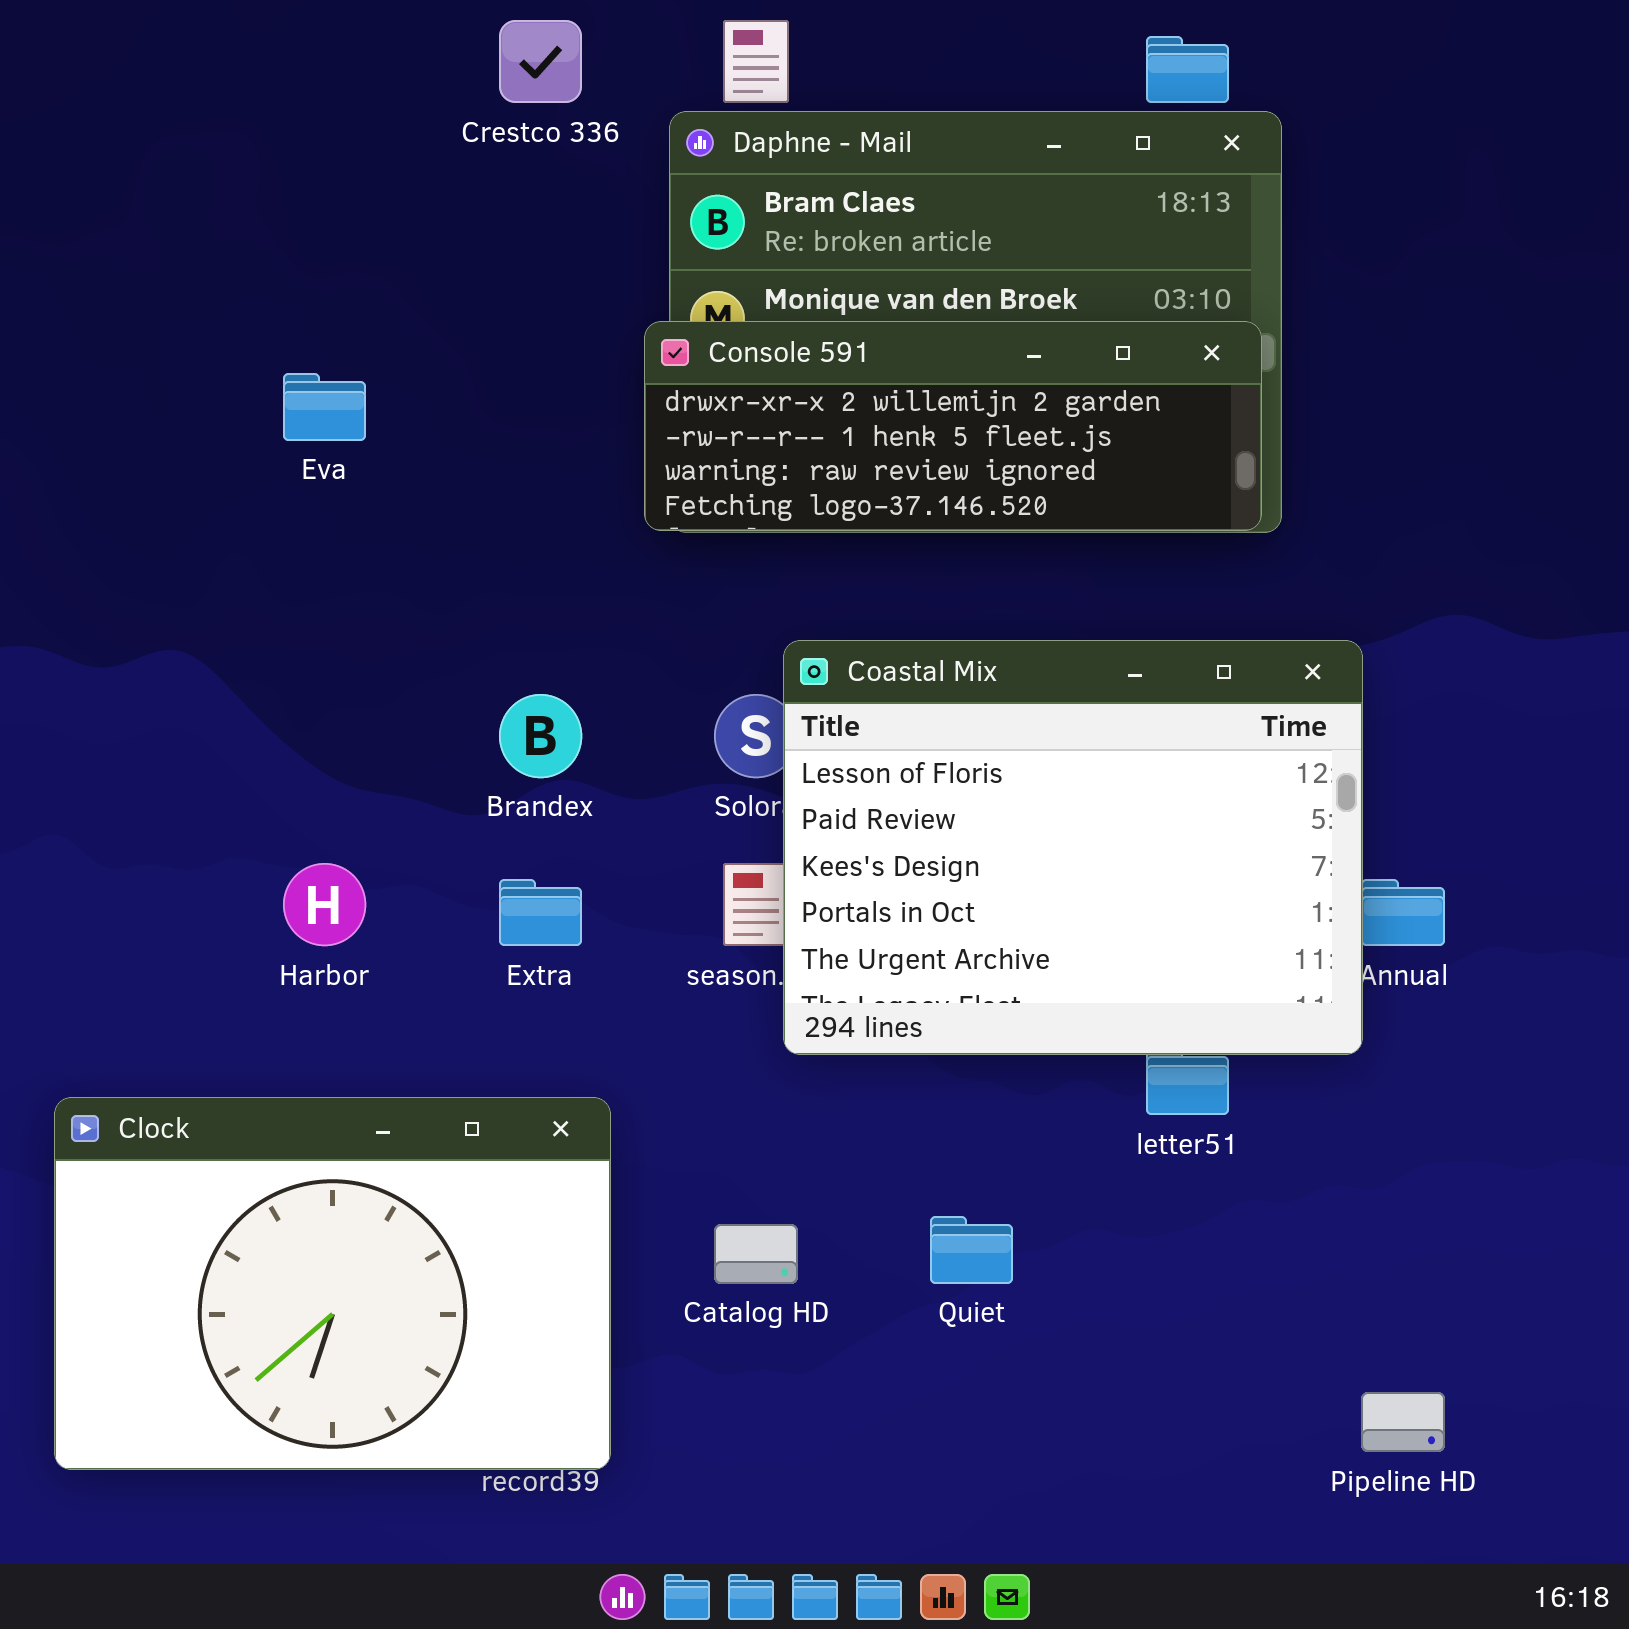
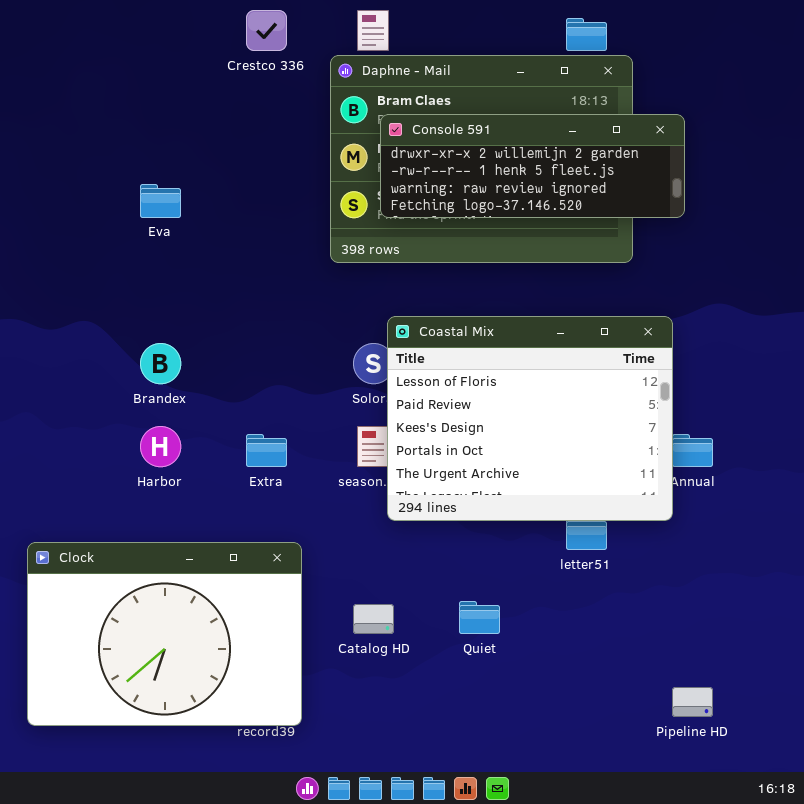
Console 591: [644,321,1262,531] -> [380,114,685,218], moved
Brandex: [499,694,582,778] -> [140,343,181,384], moved

